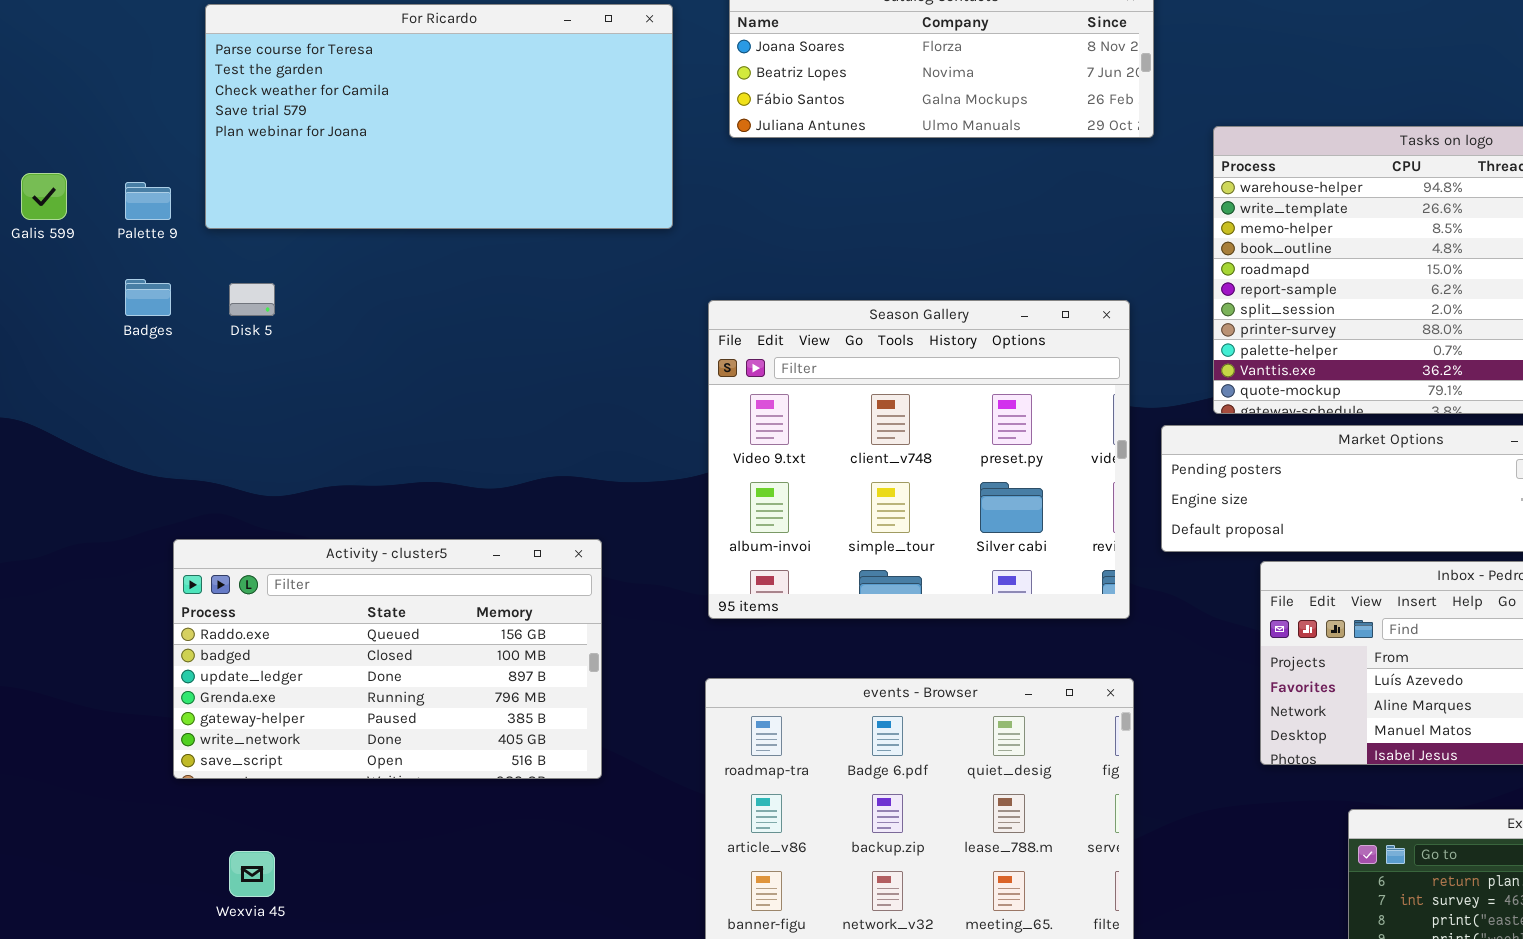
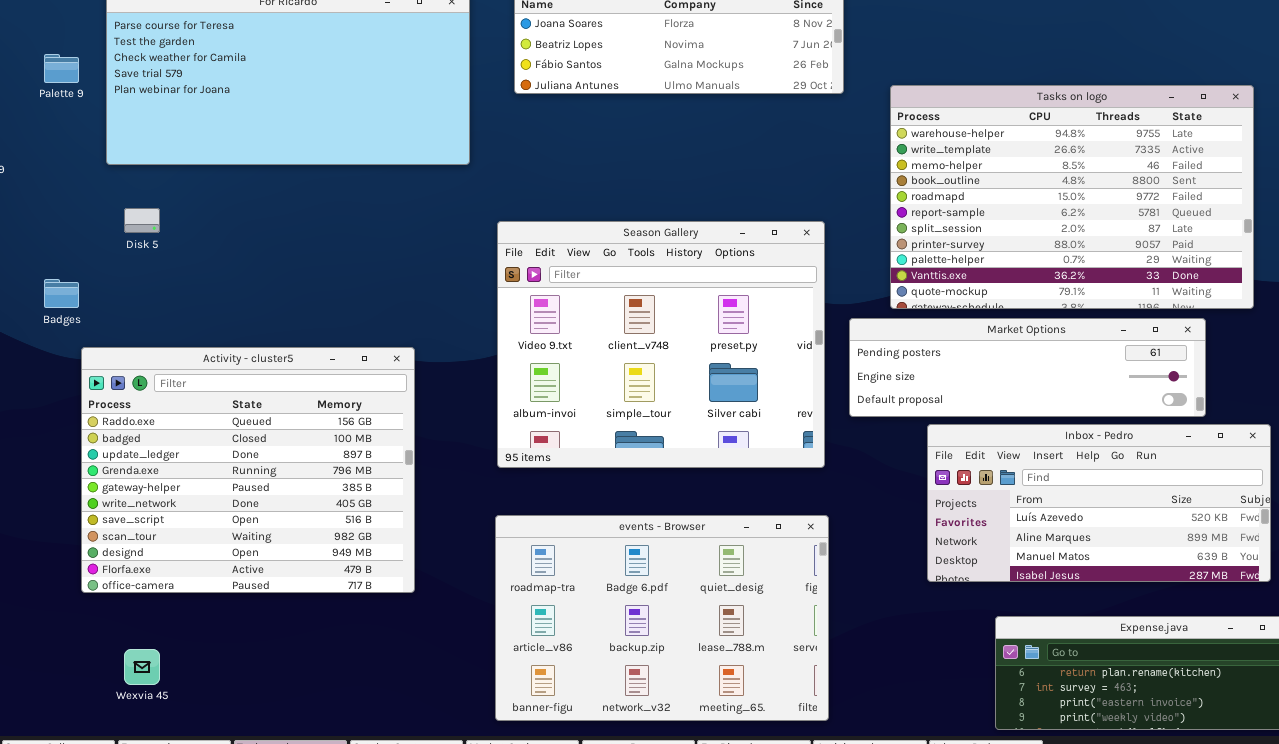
Palette 9: [125,182,171,220] -> [44,54,79,83], moved
Badges: [125,279,171,316] -> [44,279,79,308], moved
Activity - cluster5: [173,539,602,779] -> [81,347,415,593], resized

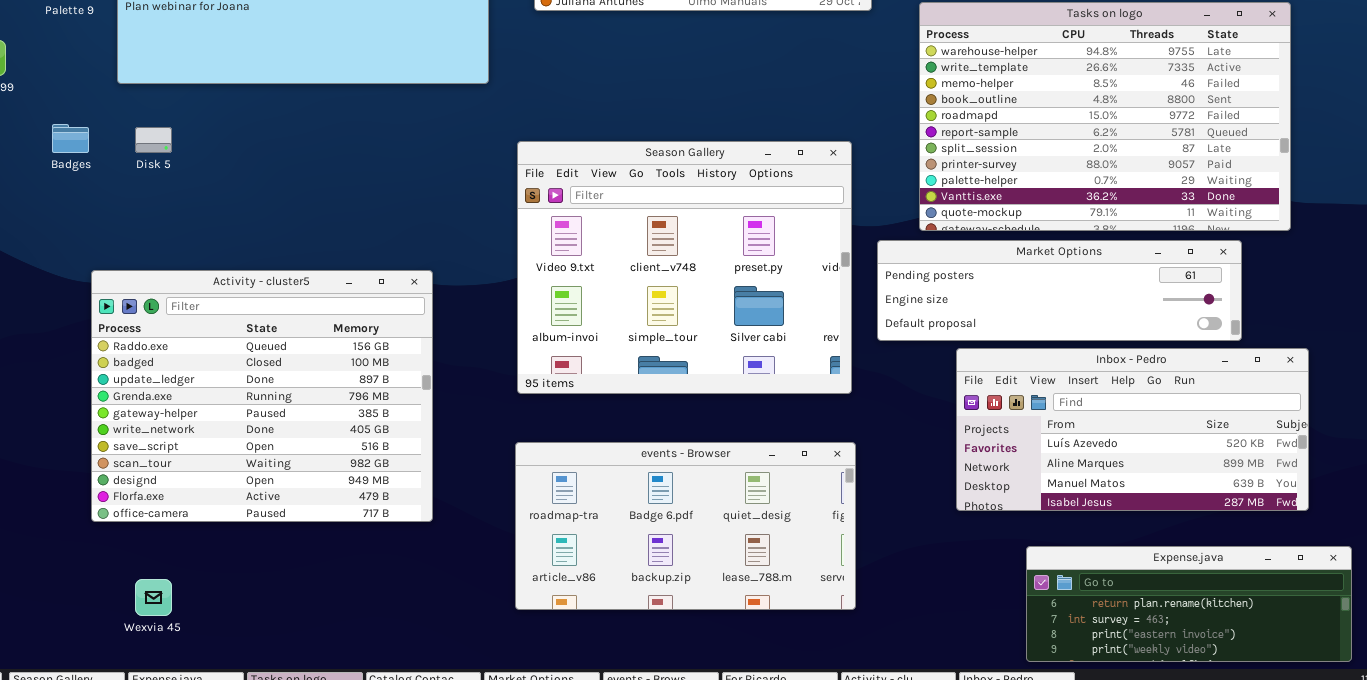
Badges: [44,279,79,308] -> [52,124,89,153], moved
events - Browser: [495,515,829,721] -> [515,442,856,610], resized

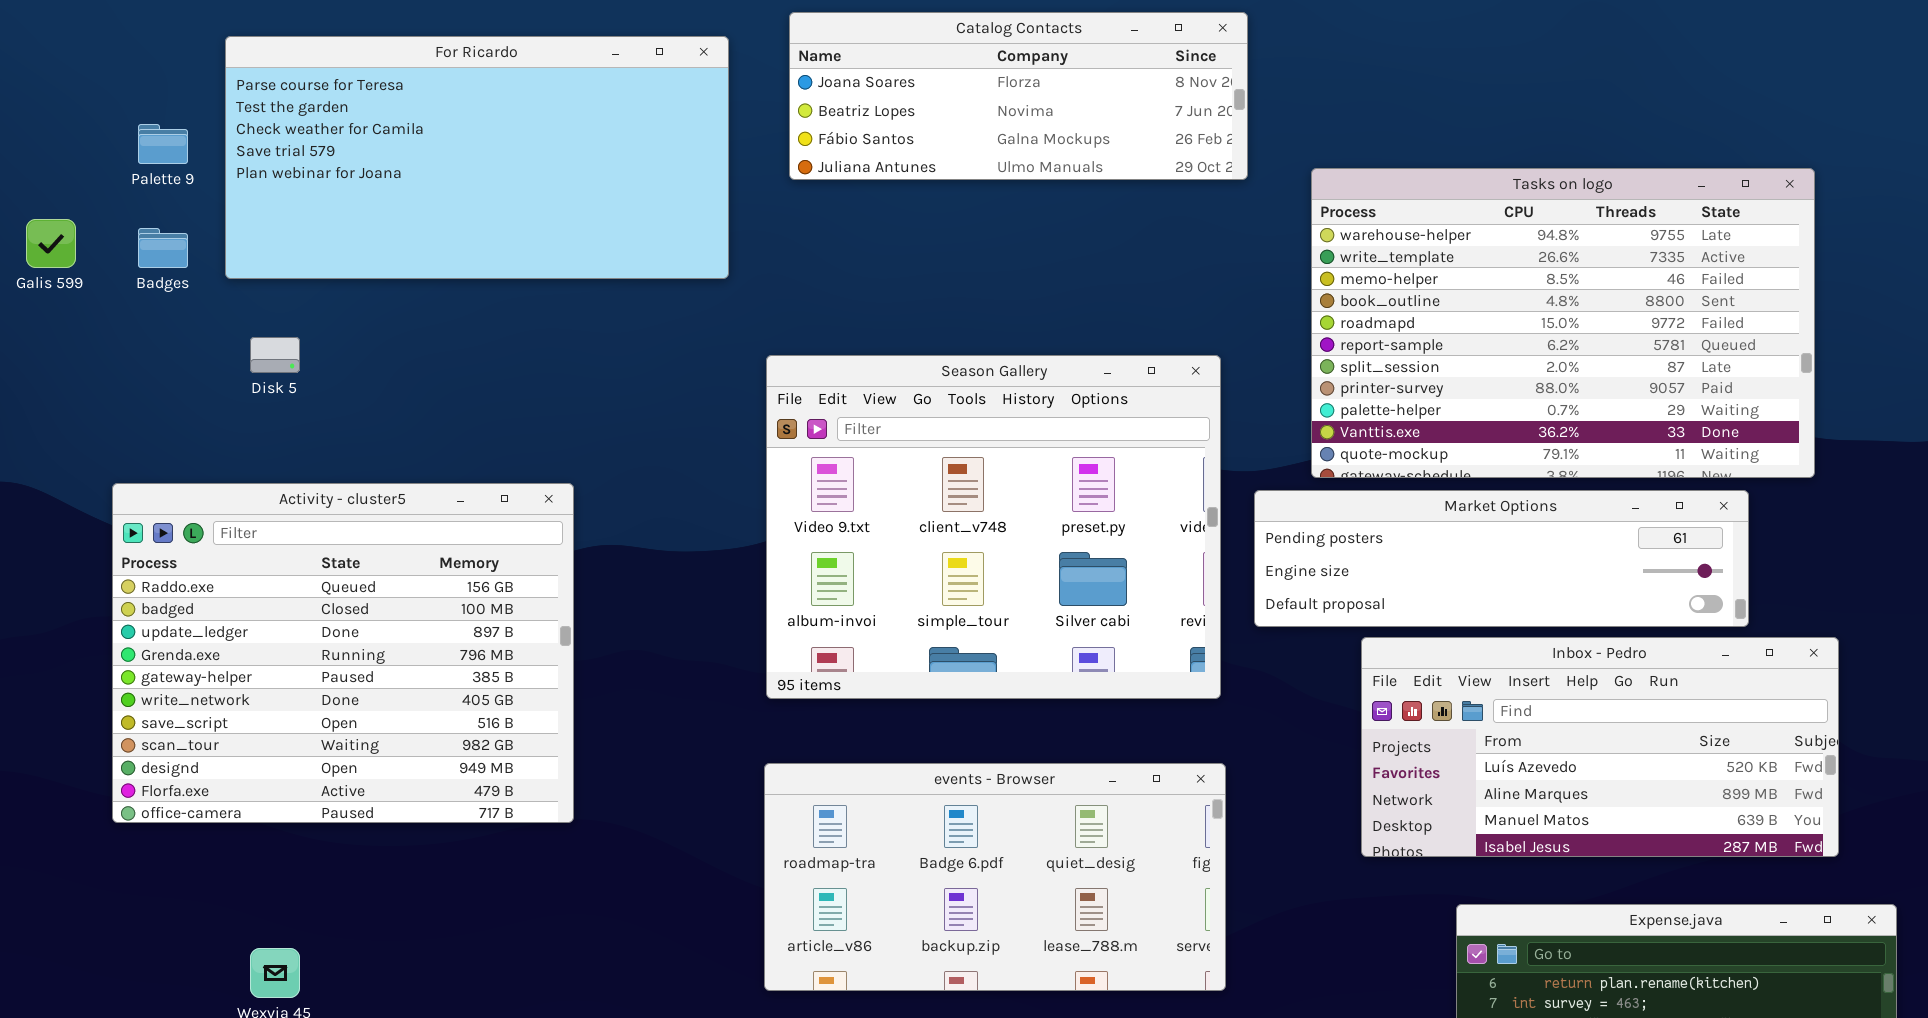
Badges: [52,124,89,153] -> [138,228,188,268], moved
Activity - cluster5: [91,270,433,522] -> [112,483,574,823], moved

